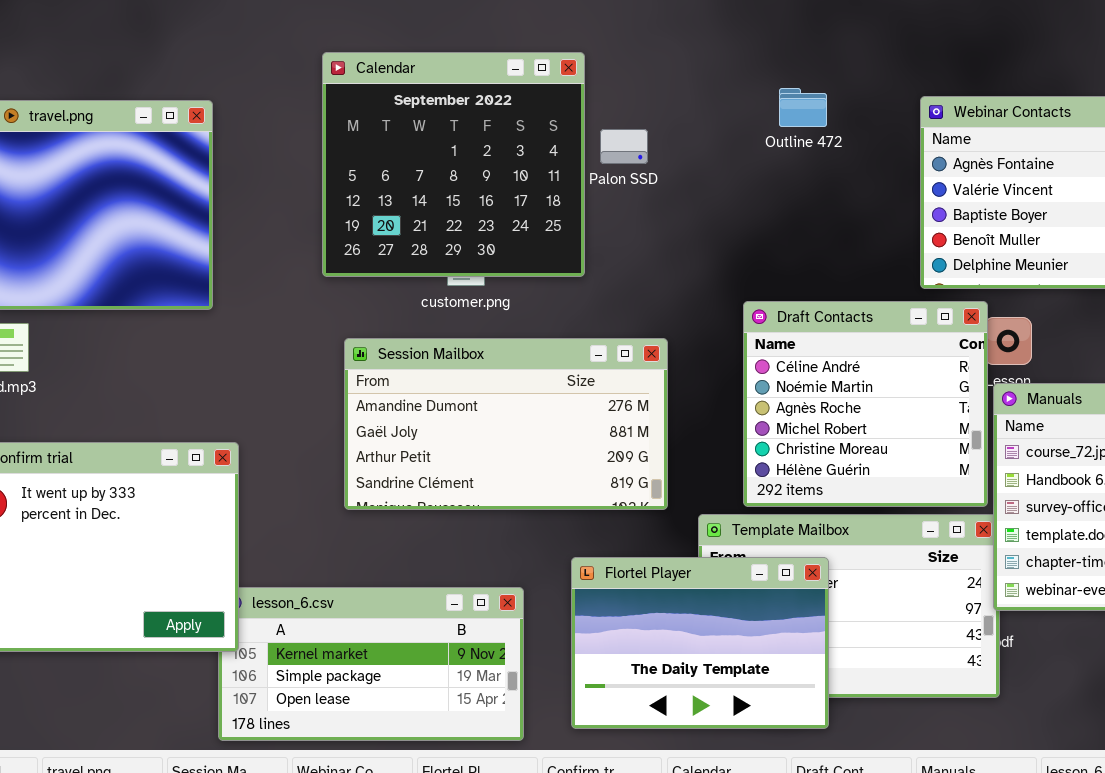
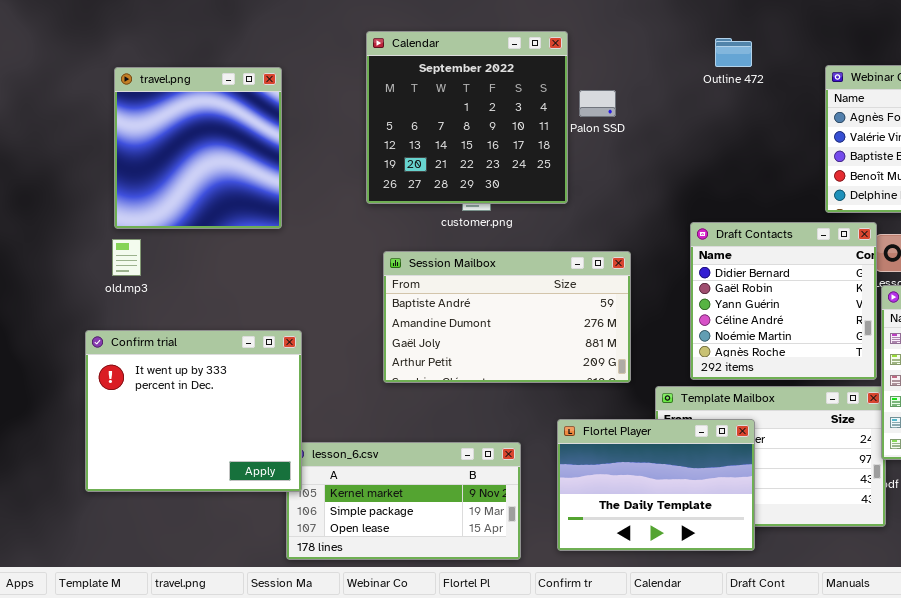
Outline 472: [779,88,827,127] -> [715,38,752,67], moved
Draft Contacts: [743,301,988,507] -> [690,222,877,380], scrolled up 3 rows
Session Mailbox: [344,338,668,510] -> [383,251,631,383], scrolled up 1 row

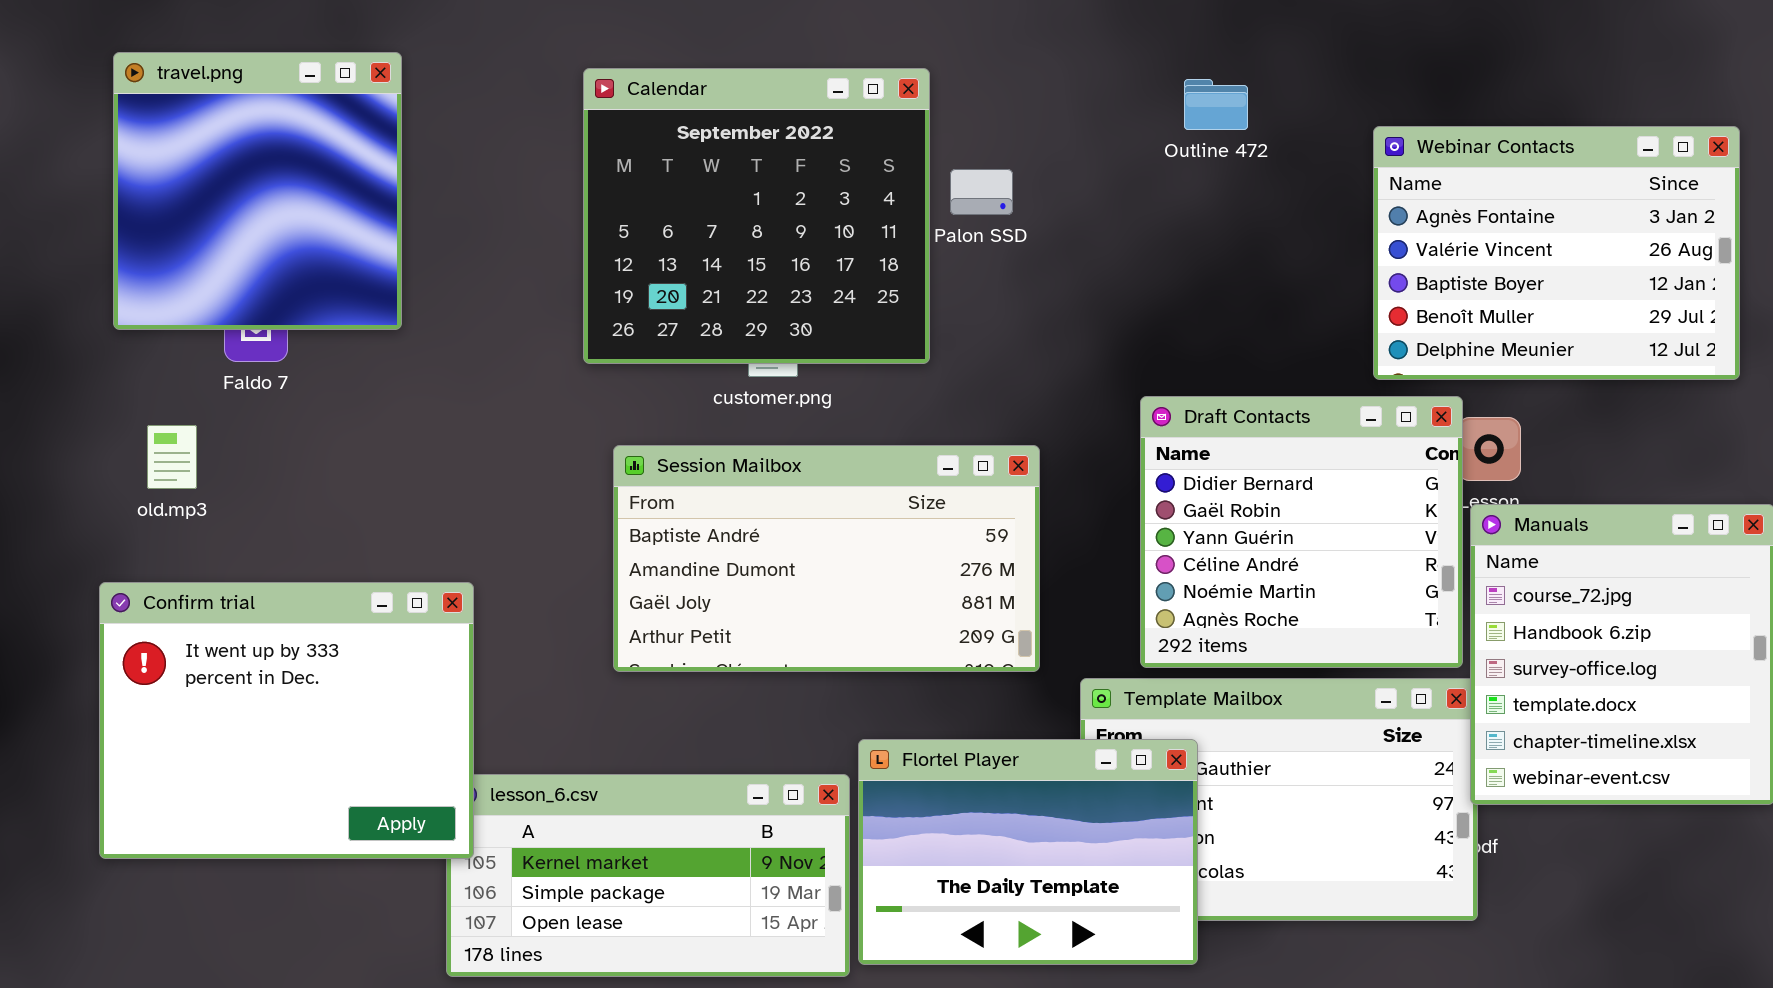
travel.png: [114,67,282,229] -> [113,52,402,330], moved
Flortel Player: [557,419,755,551] -> [858,739,1198,965], moved

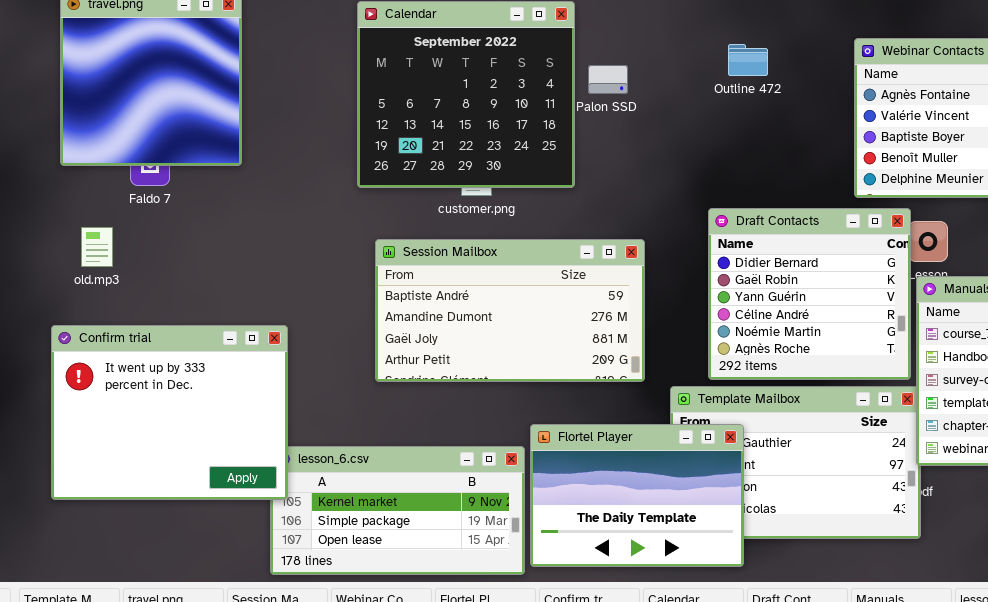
Outline 472: [1184,79,1248,130] -> [728,44,768,76], moved

